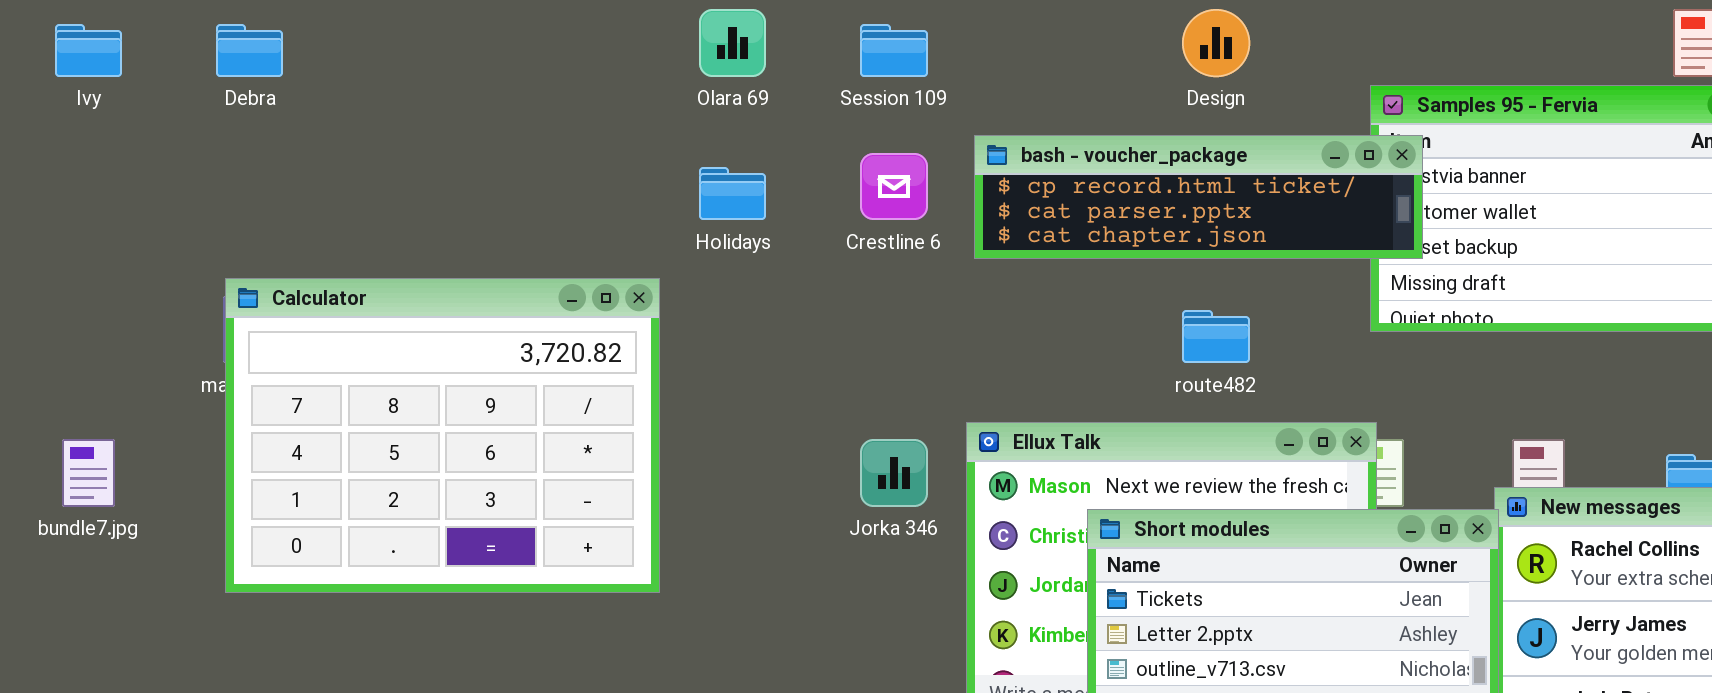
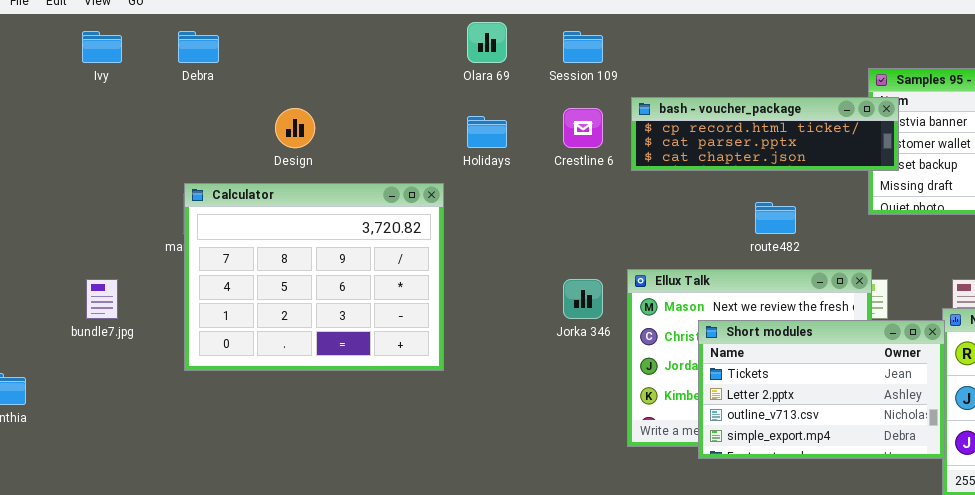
Design: [1182,9,1250,77] -> [275,108,315,148], moved

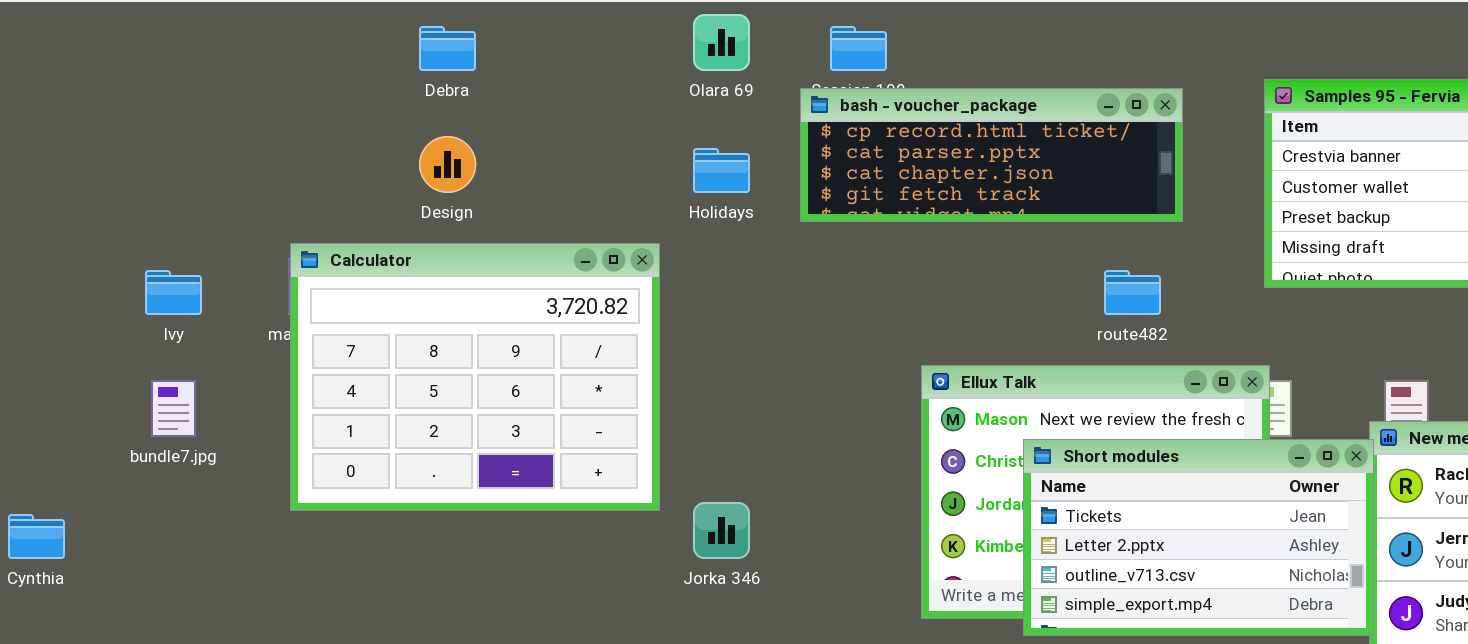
Ivy: [82,31,122,63] -> [145,270,202,315], moved
Debra: [178,31,219,63] -> [419,26,476,71], moved
bash - voucher_package: [631,97,899,171] -> [800,88,1183,222], moved, resized
Jorka 346: [563,279,603,319] -> [693,502,750,559], moved

